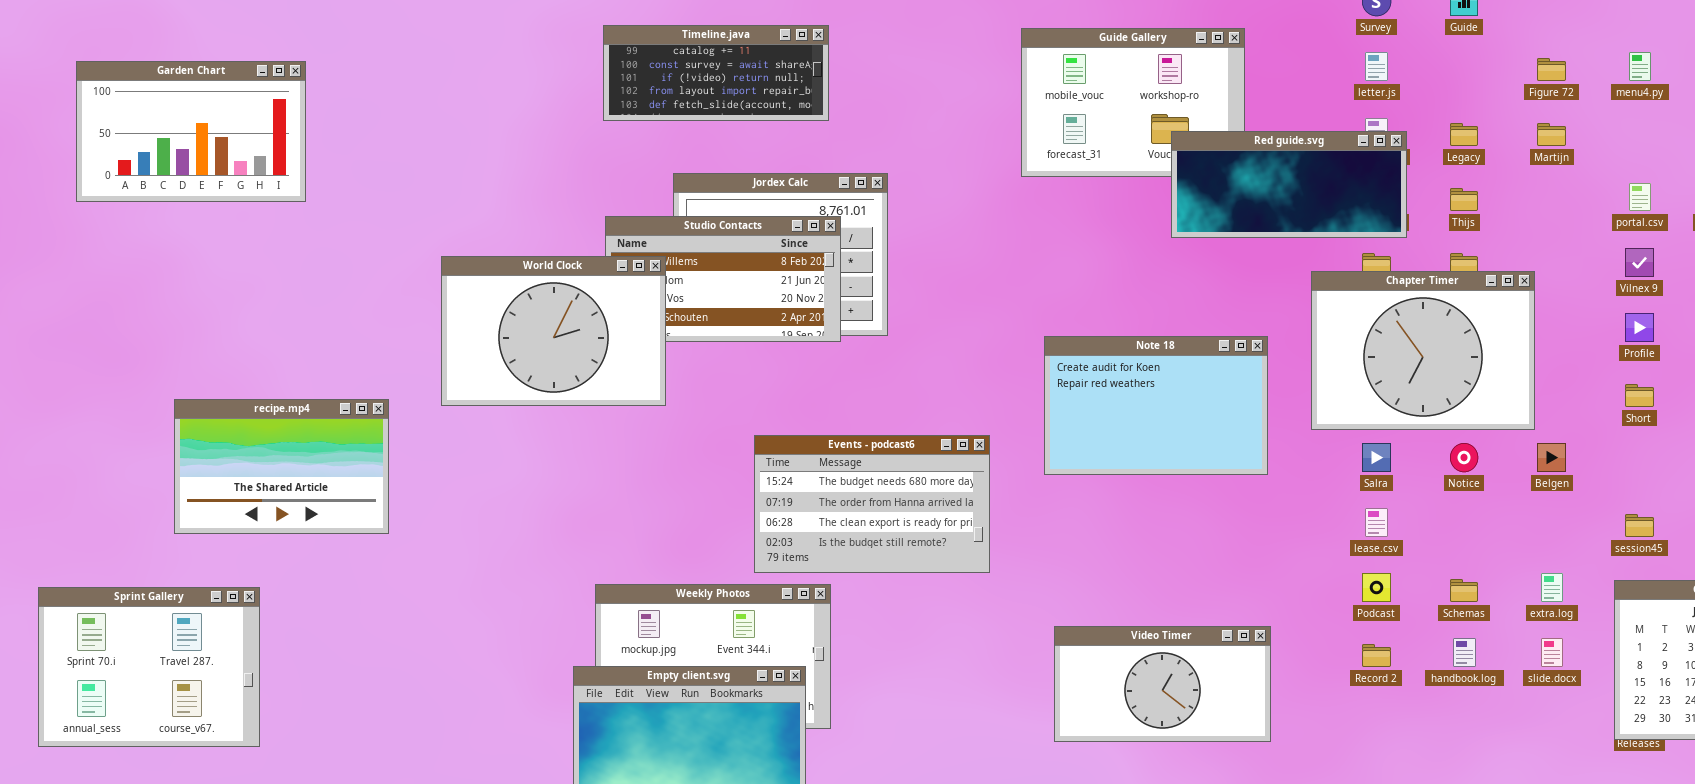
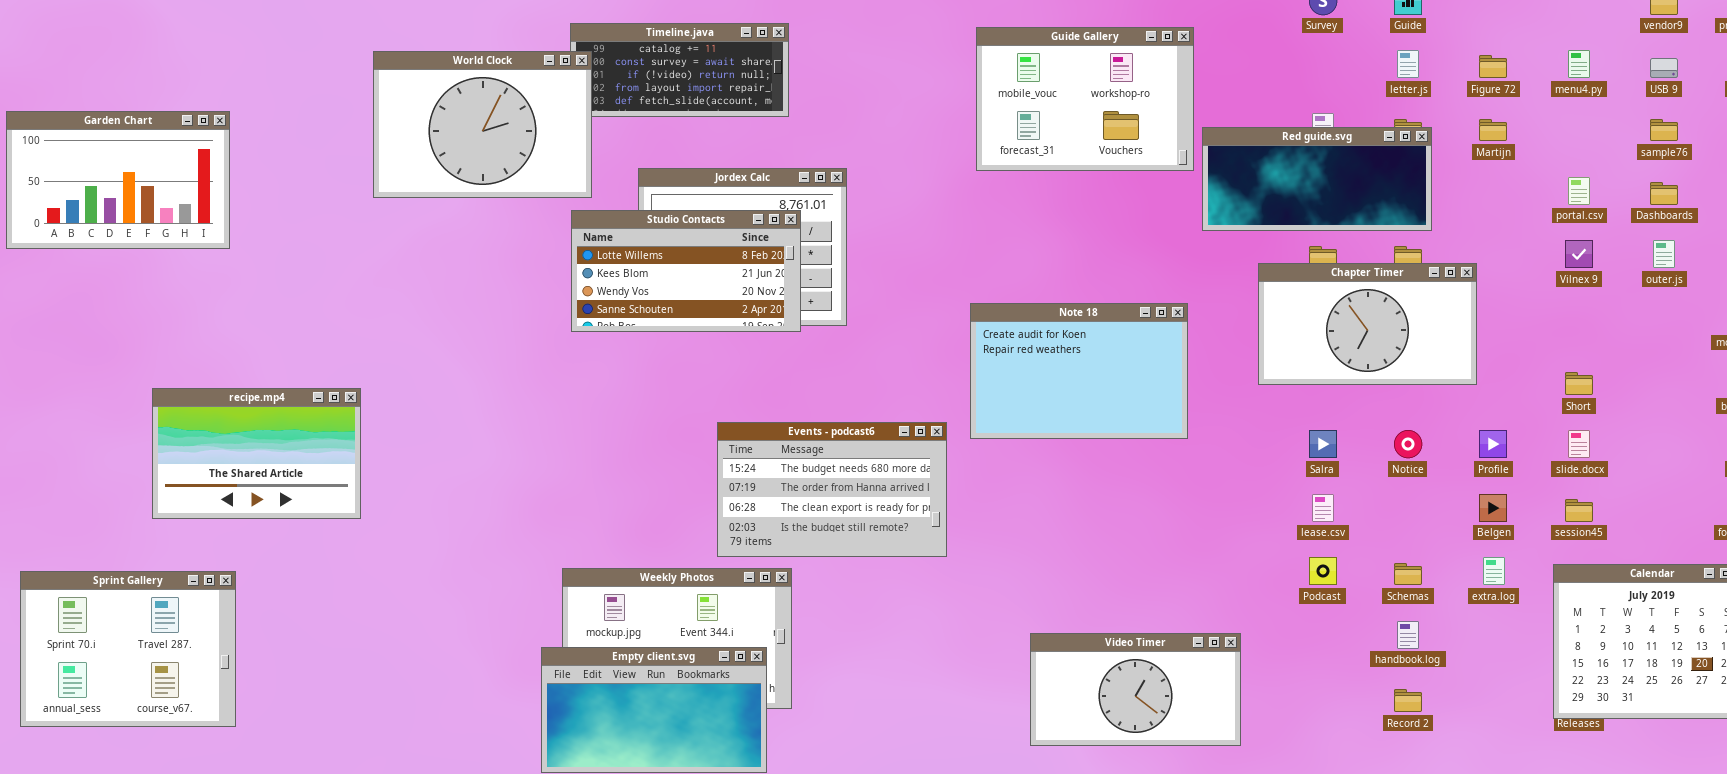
letter.js: [1365,52,1388,81] -> [1397,50,1419,78], moved
Garden Chart: [76,61,306,202] -> [6,111,230,249], moved
Red guide.svg: [1171,131,1407,238] -> [1202,127,1432,231], moved
World Clock: [441,256,666,406] -> [373,51,592,198], moved
Chapter Timer: [1311,271,1535,430] -> [1258,263,1477,385], resized
Profile: [1625,313,1654,342] -> [1479,430,1507,458], moved
Note 18: [1044,336,1268,475] -> [970,303,1188,439], moved
Belgen: [1537,443,1566,472] -> [1479,494,1507,522], moved
Video Timer: [1054,626,1271,742] -> [1030,633,1241,746], moved
slide.docx: [1541,638,1563,667] -> [1568,430,1590,458], moved
Record 2: [1362,644,1391,667] -> [1394,689,1422,712], moved

